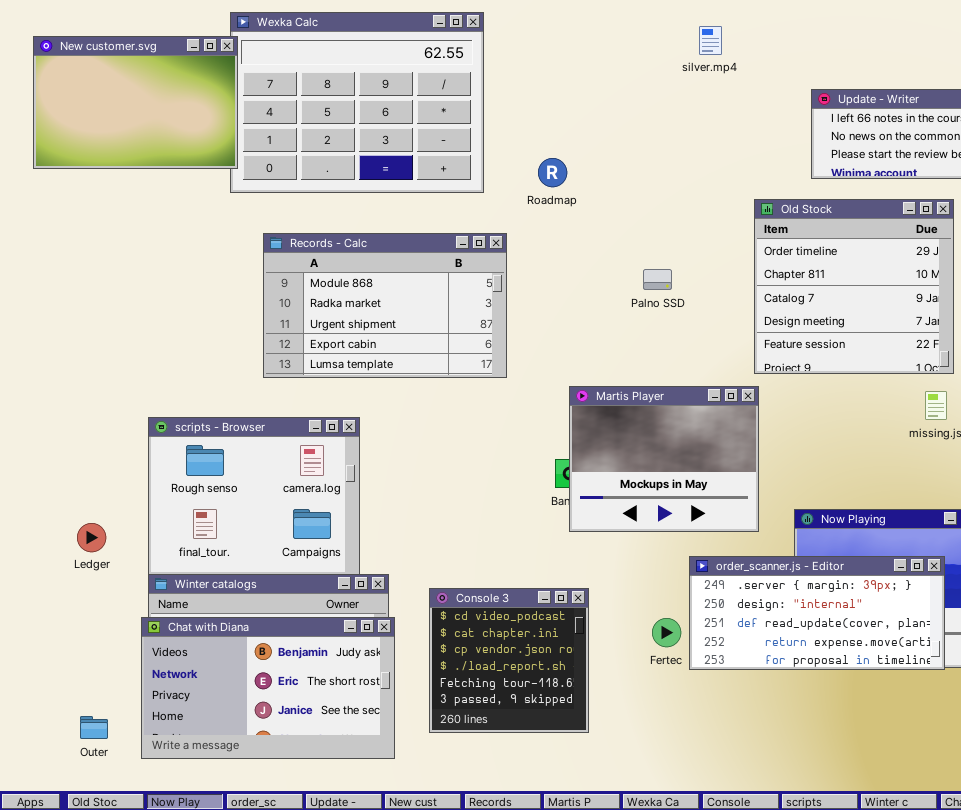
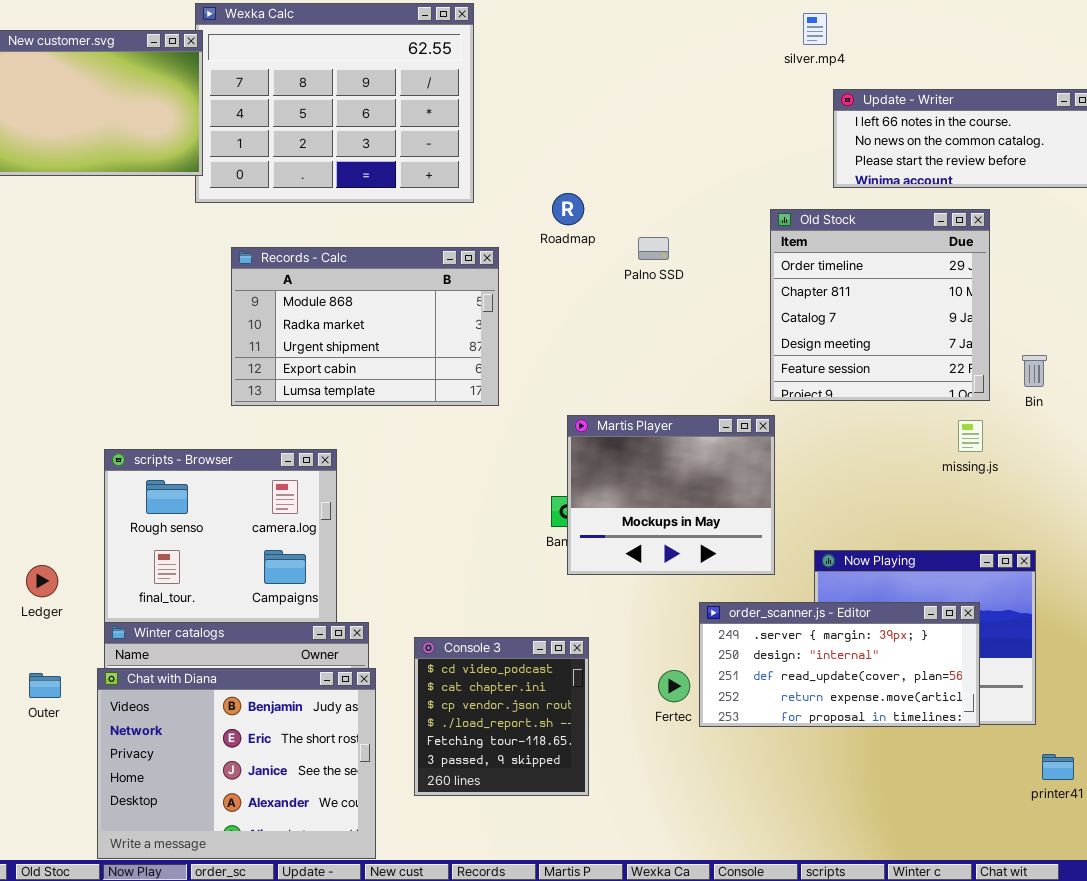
silver.mp4: [699,26,722,55] -> [803,13,827,45], moved
Roadmap: [538,158,567,187] -> [552,193,584,225], moved
Palno SSD: [643,269,672,290] -> [638,237,669,260], moved
Chat with Diana: [141,617,395,759] -> [97,668,376,859], resized
Outer: [80,716,108,739] -> [29,673,61,698], moved

